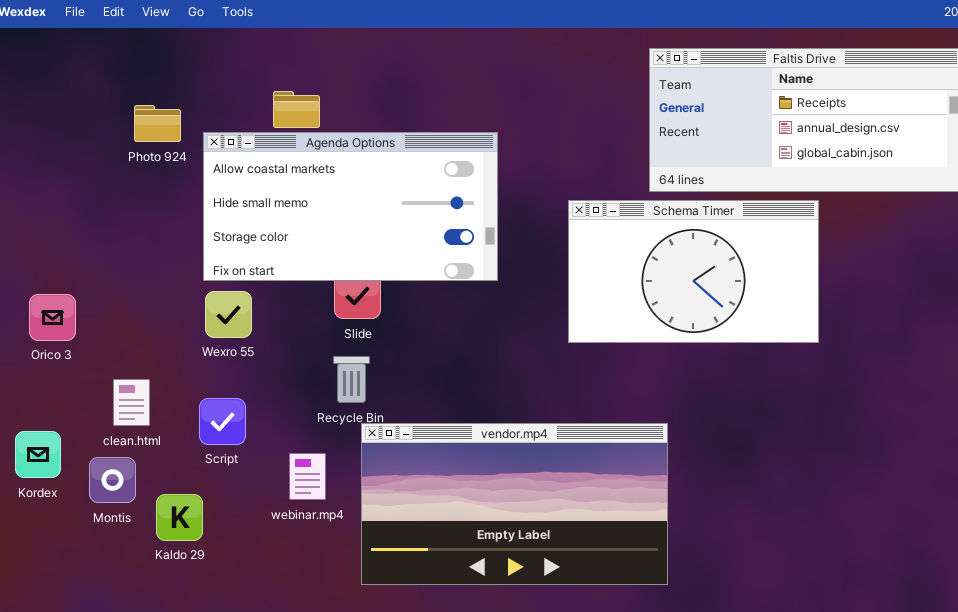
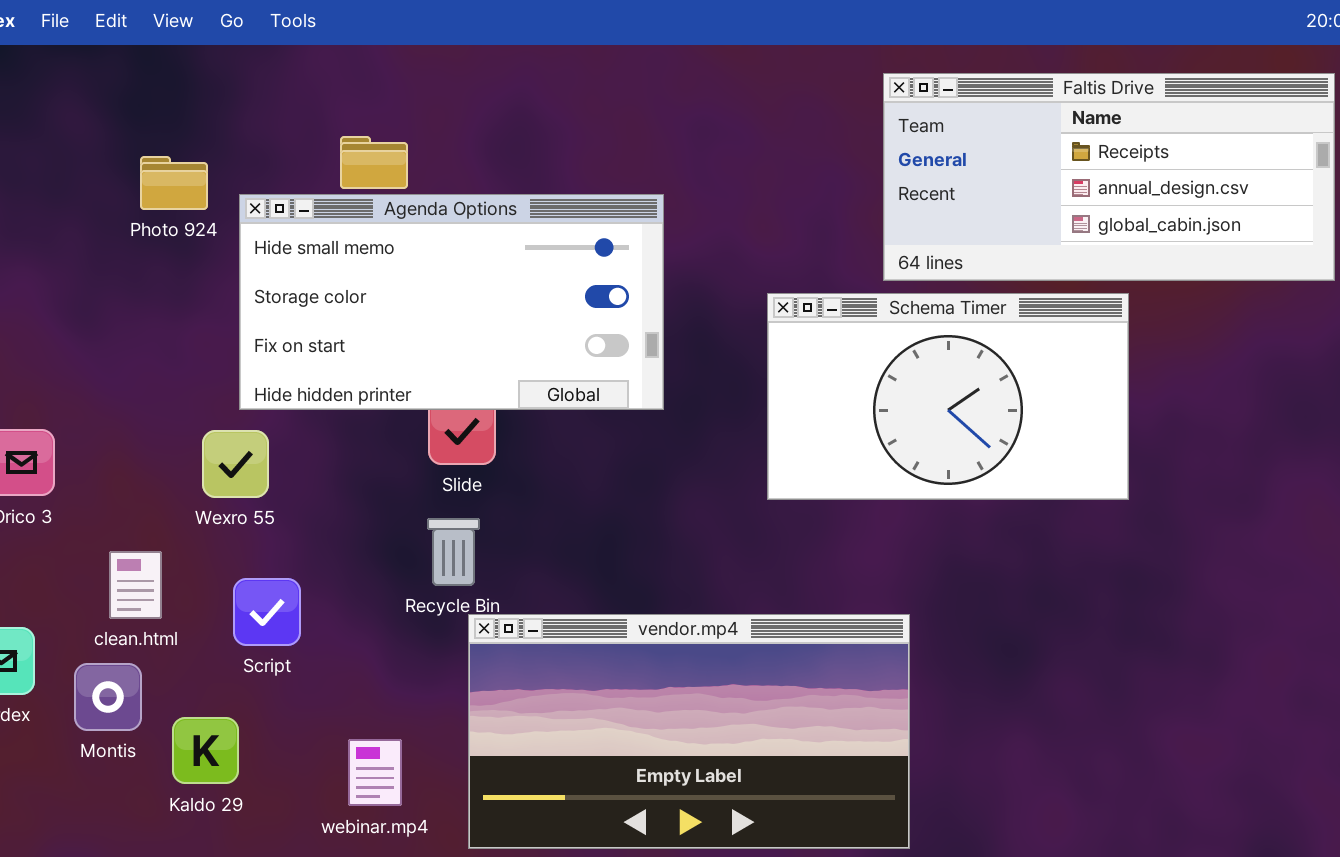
Agenda Options: [203,132,498,281] -> [239,194,664,410], scrolled down 1 row
Wexro 55: [205,291,252,338] -> [202,430,269,498], moved
webinar.mp4: [289,453,326,500] -> [348,739,402,806], moved

